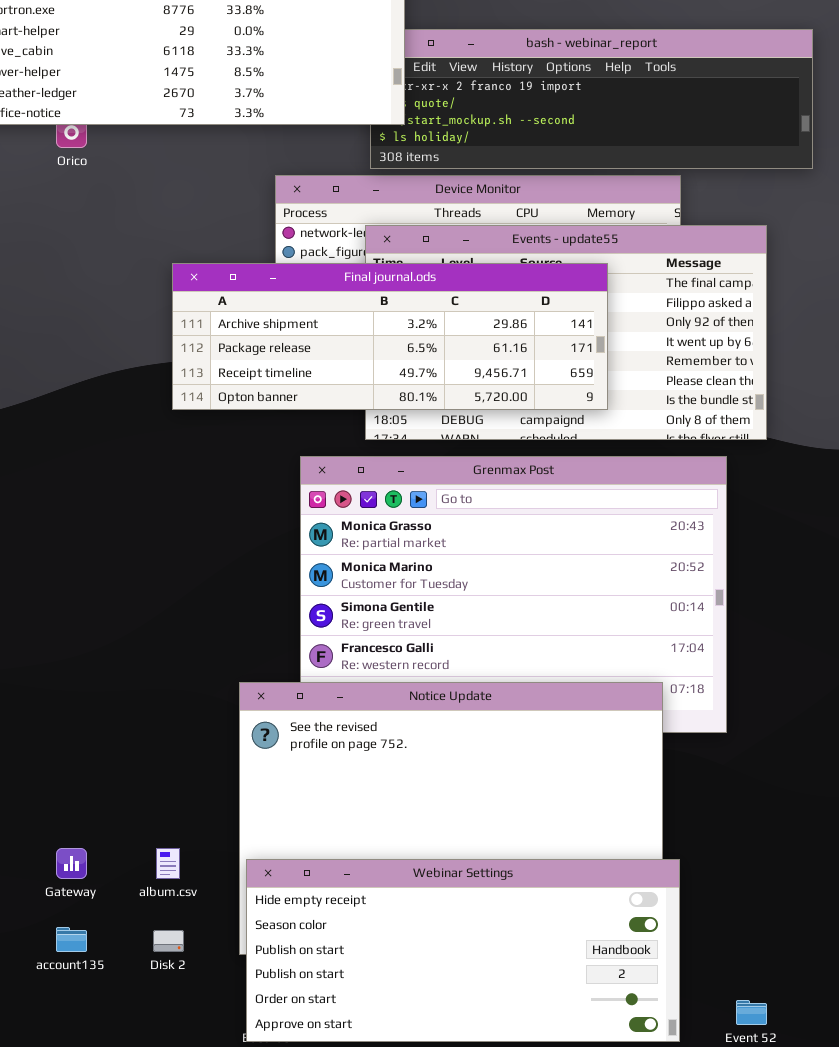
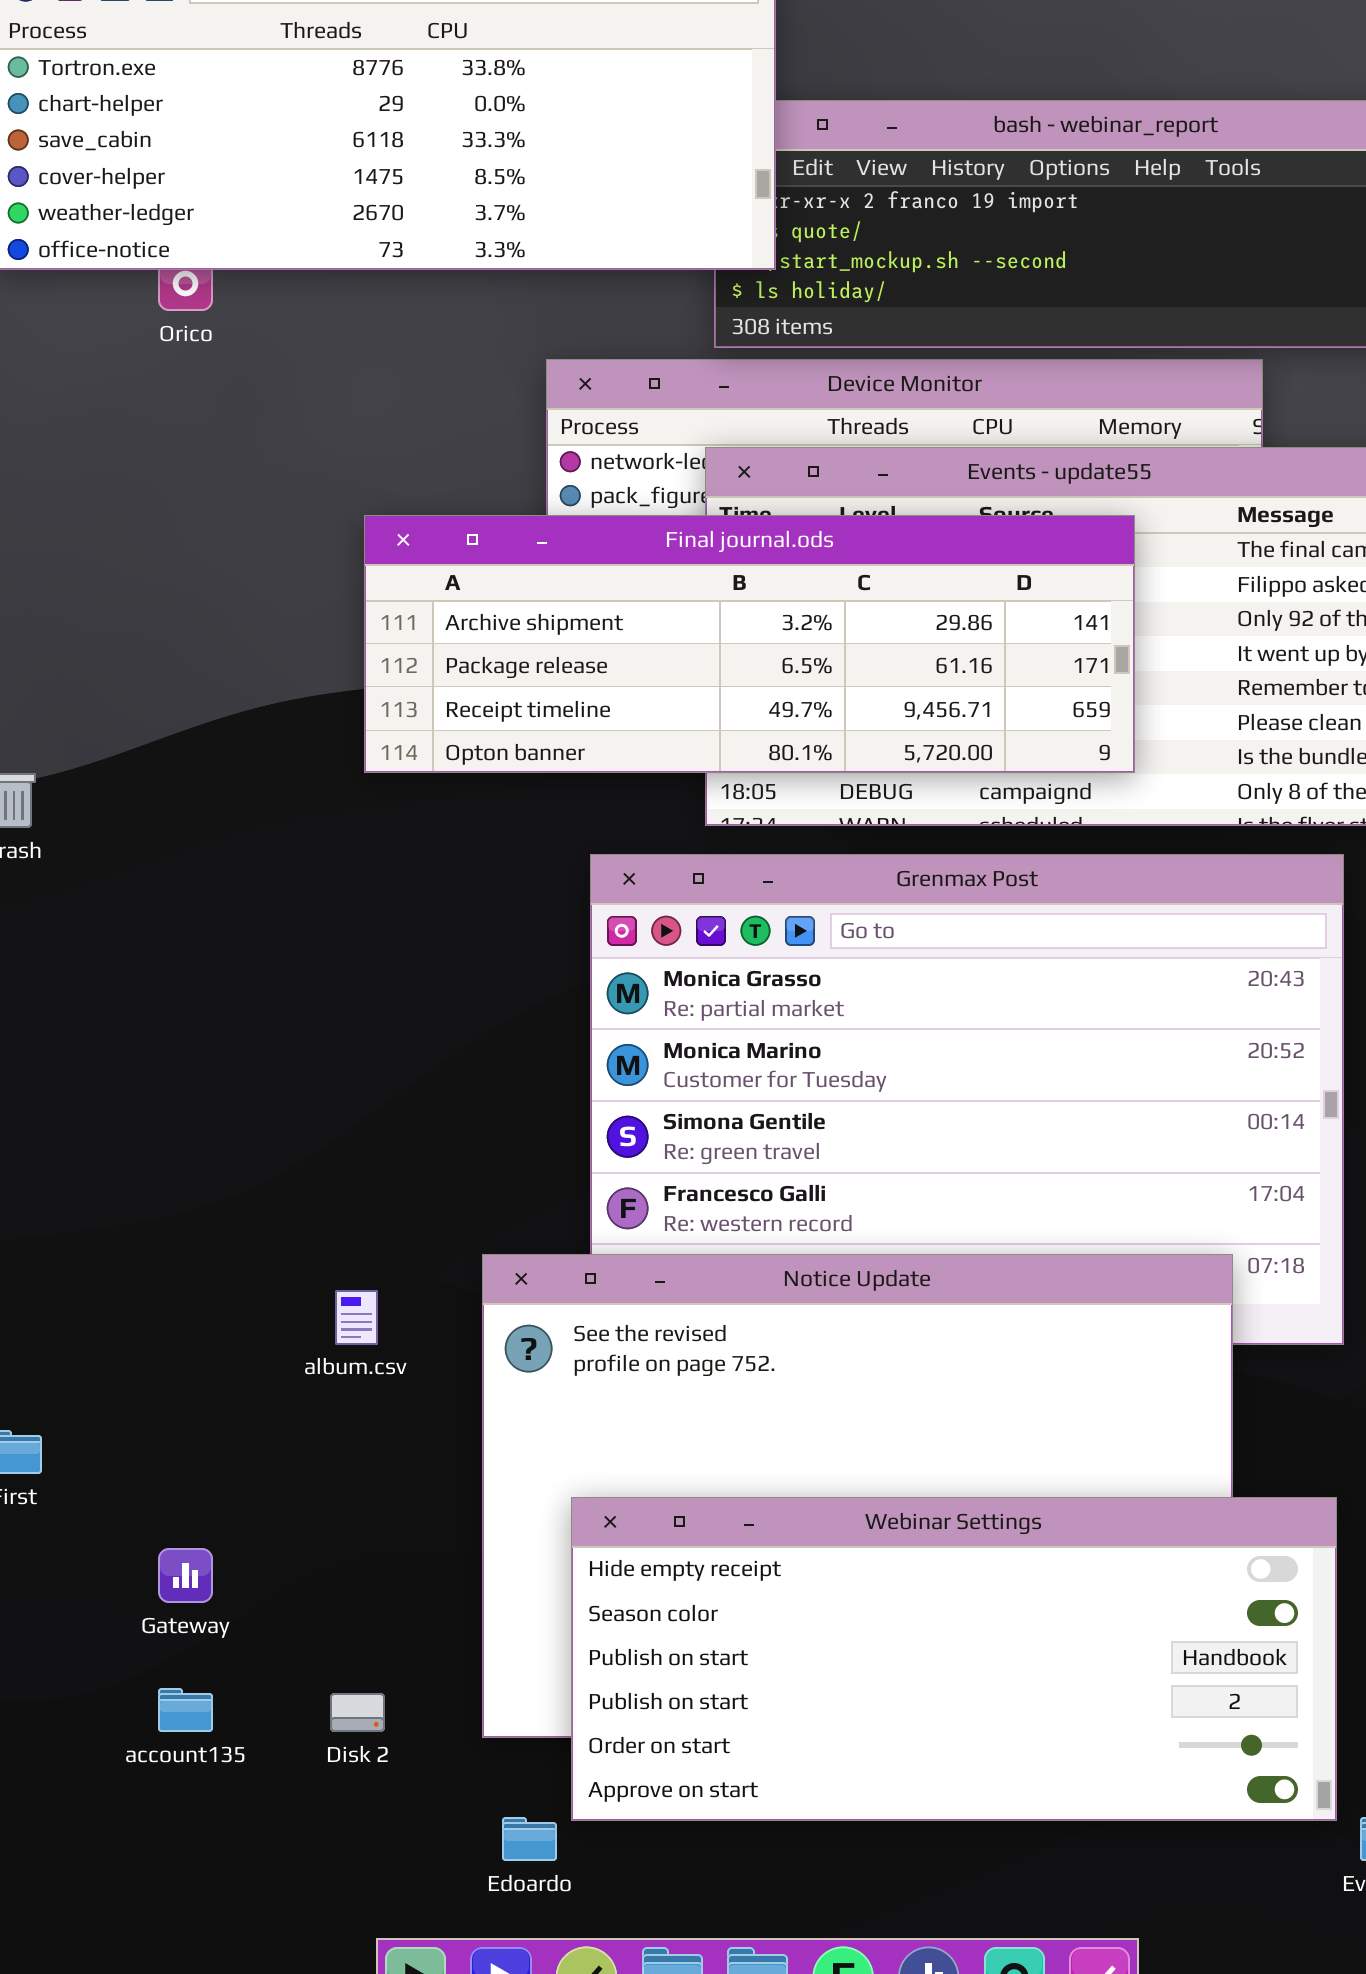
album.csv: [156,848,180,879] -> [335,1290,378,1345], moved
Webinar Settings: [246,859,680,1042] -> [571,1497,1337,1821], moved

